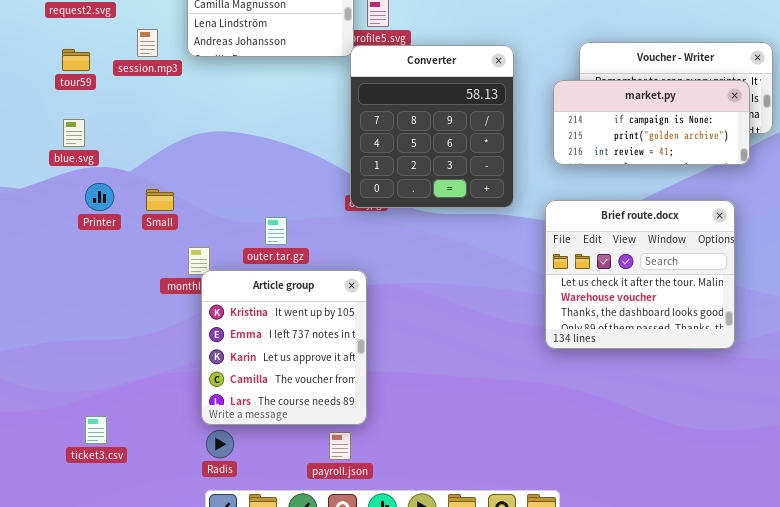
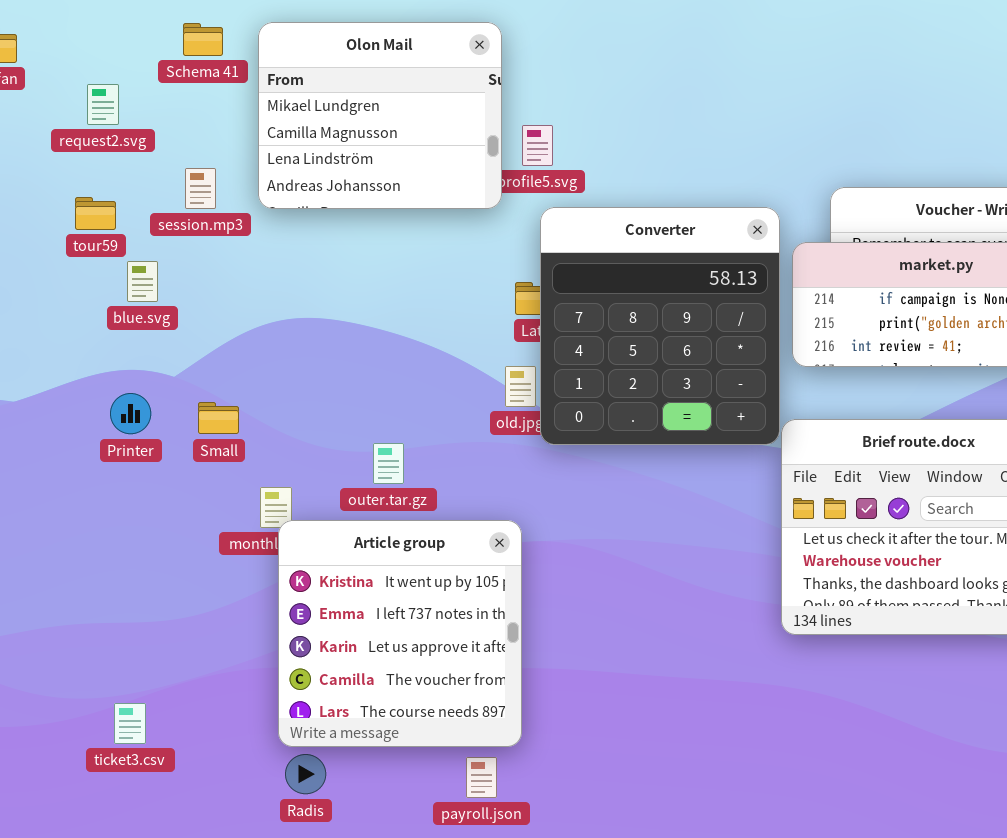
Converter: [350,45,514,208] -> [540,207,780,445], moved
blue.svg: [63,119,85,147] -> [127,261,158,302], moved
ticket3.csv: [85,416,107,444] -> [114,703,146,744], moved

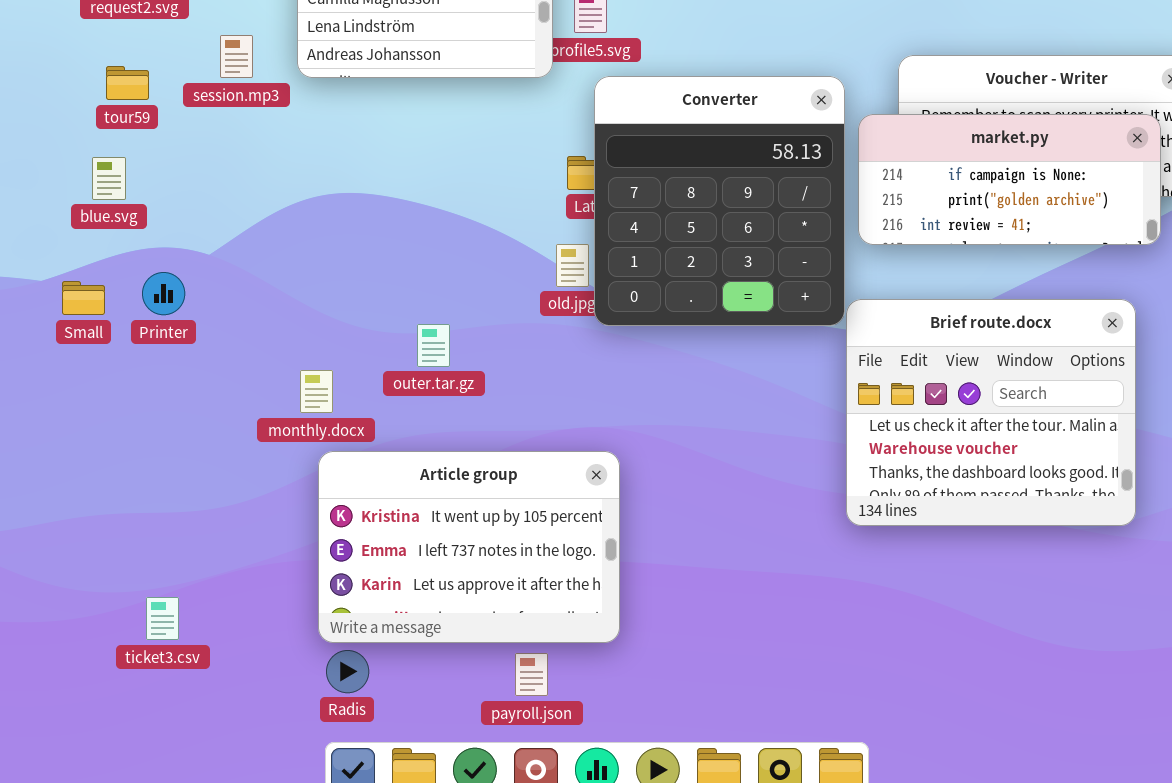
blue.svg: [127,261,158,302] -> [92,157,126,200], moved
Small: [198,402,239,434] -> [62,281,105,315], moved
Article group: [278,520,522,747] -> [318,451,620,643], resized

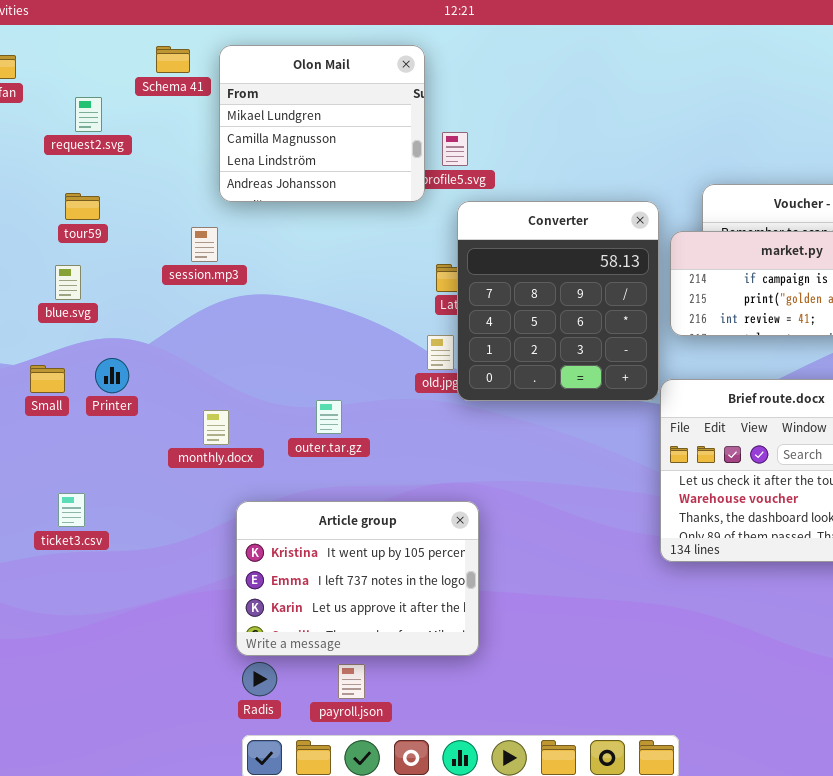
session.mp3: [220,35,253,78] -> [191,227,218,262], moved
monthly.docx: [300,370,333,413] -> [203,410,229,445], moved
ticket3.csv: [146,597,179,640] -> [58,493,85,527], moved
payroll.json: [515,653,548,696] -> [338,664,365,699], moved

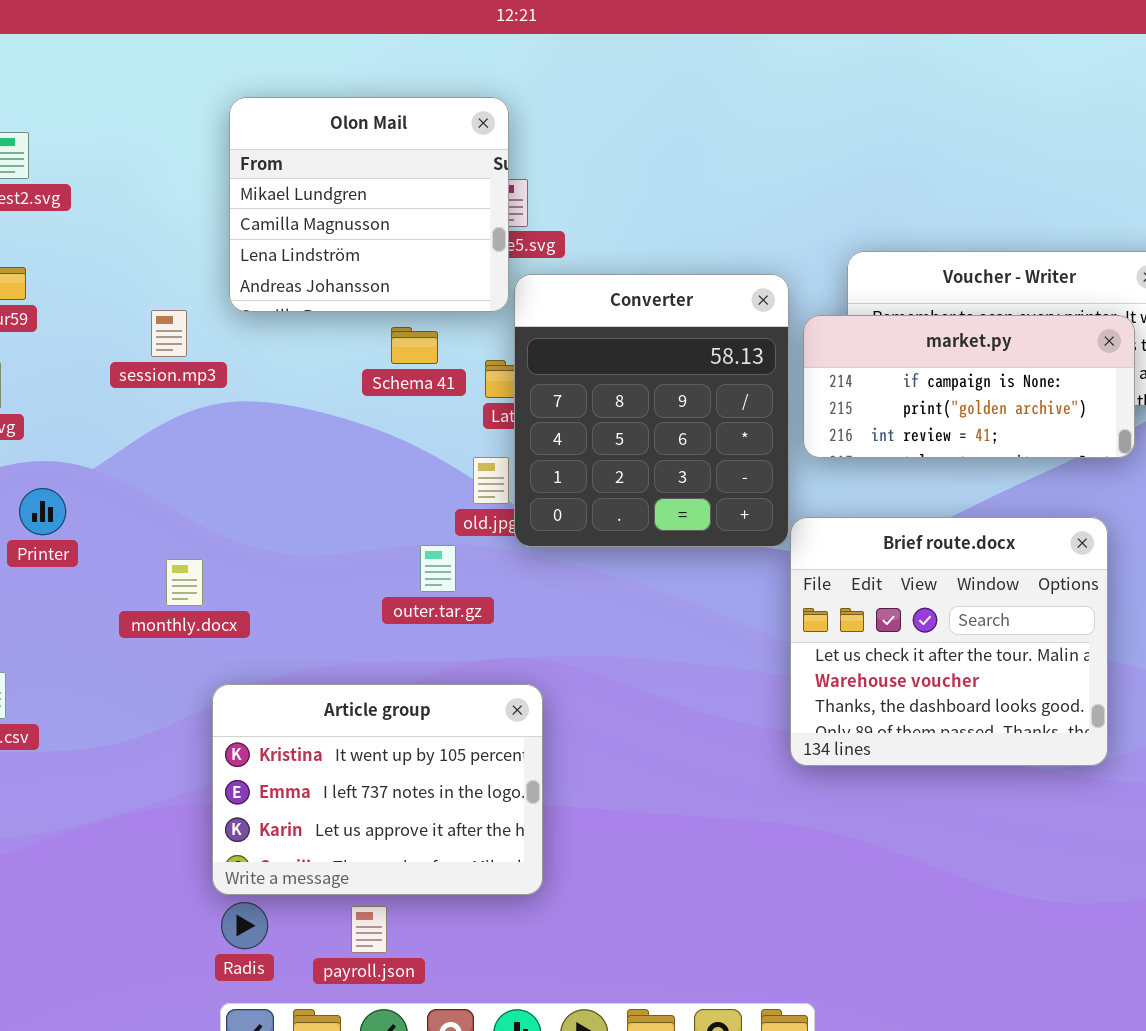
Olon Mail: [219,45,425,202] -> [229,97,509,312], moved
Schema 41: [156,46,190,73] -> [391,327,438,364], moved
outer.tar.gz: [316,400,342,434] -> [420,545,456,592], moved

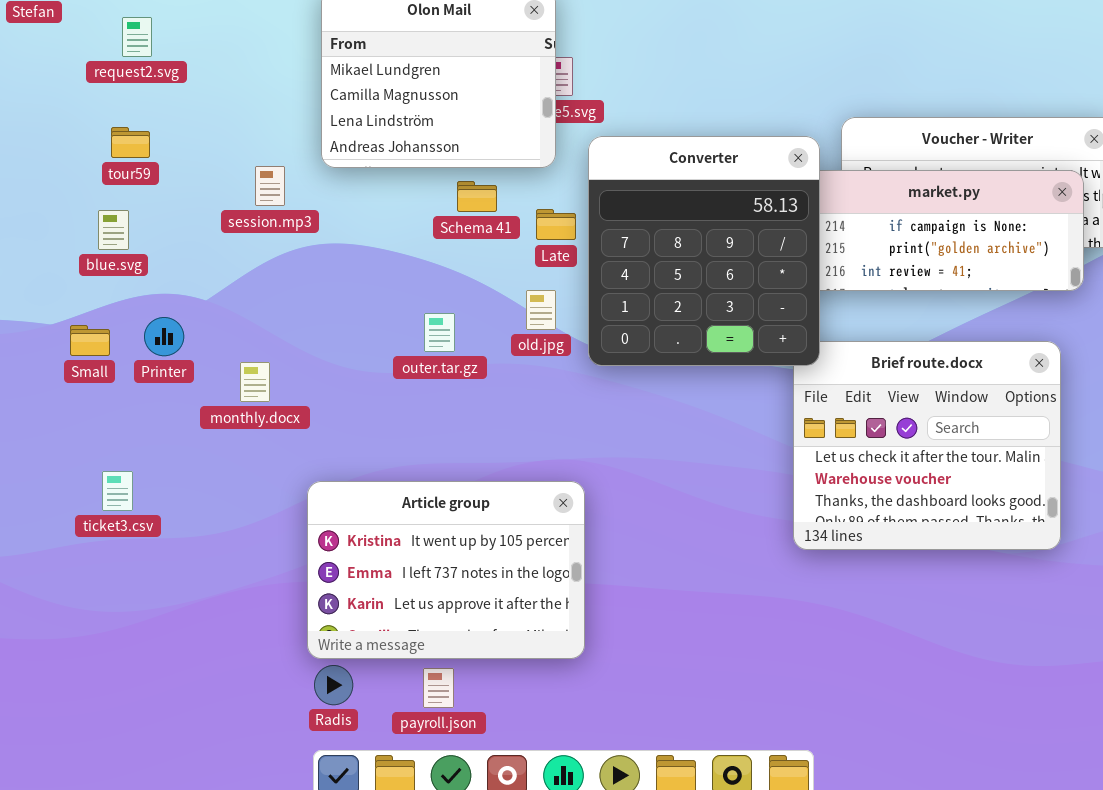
Converter: [514,274,789,547] -> [588,136,820,366], moved
outer.tar.gz: [420,545,456,592] -> [424,313,455,352], moved
monthly.docx: [166,559,203,606] -> [240,362,270,402], moved

